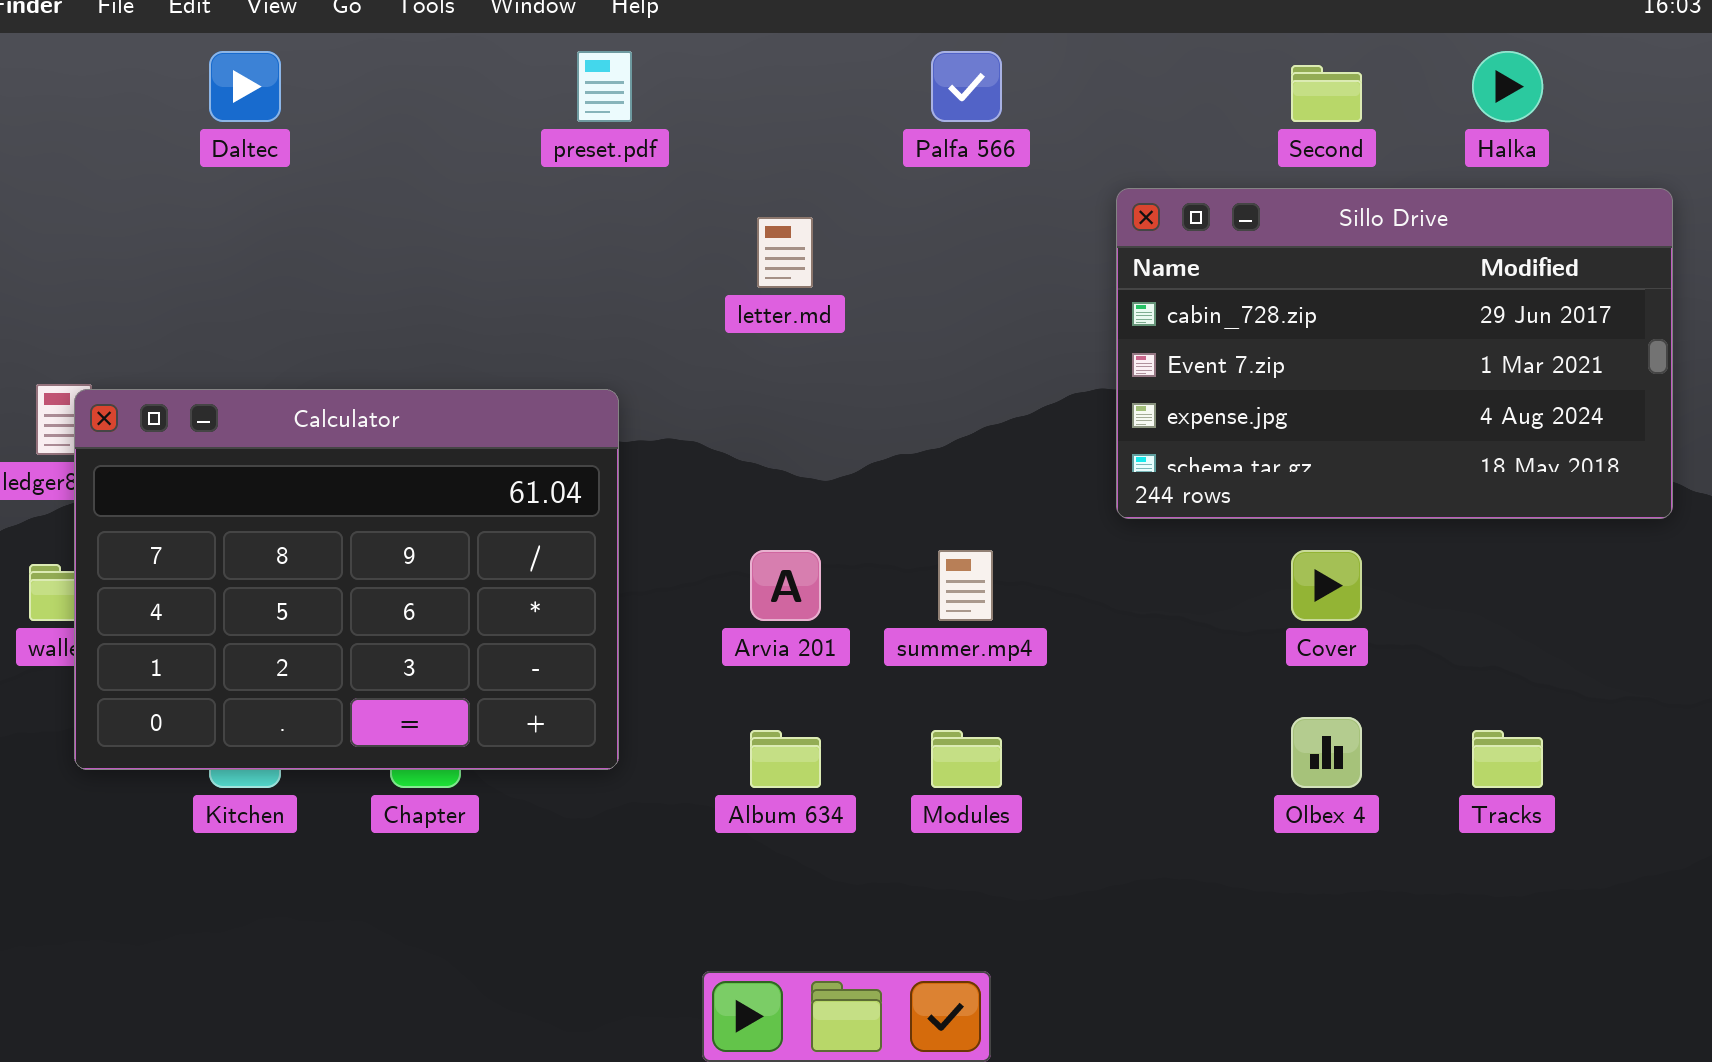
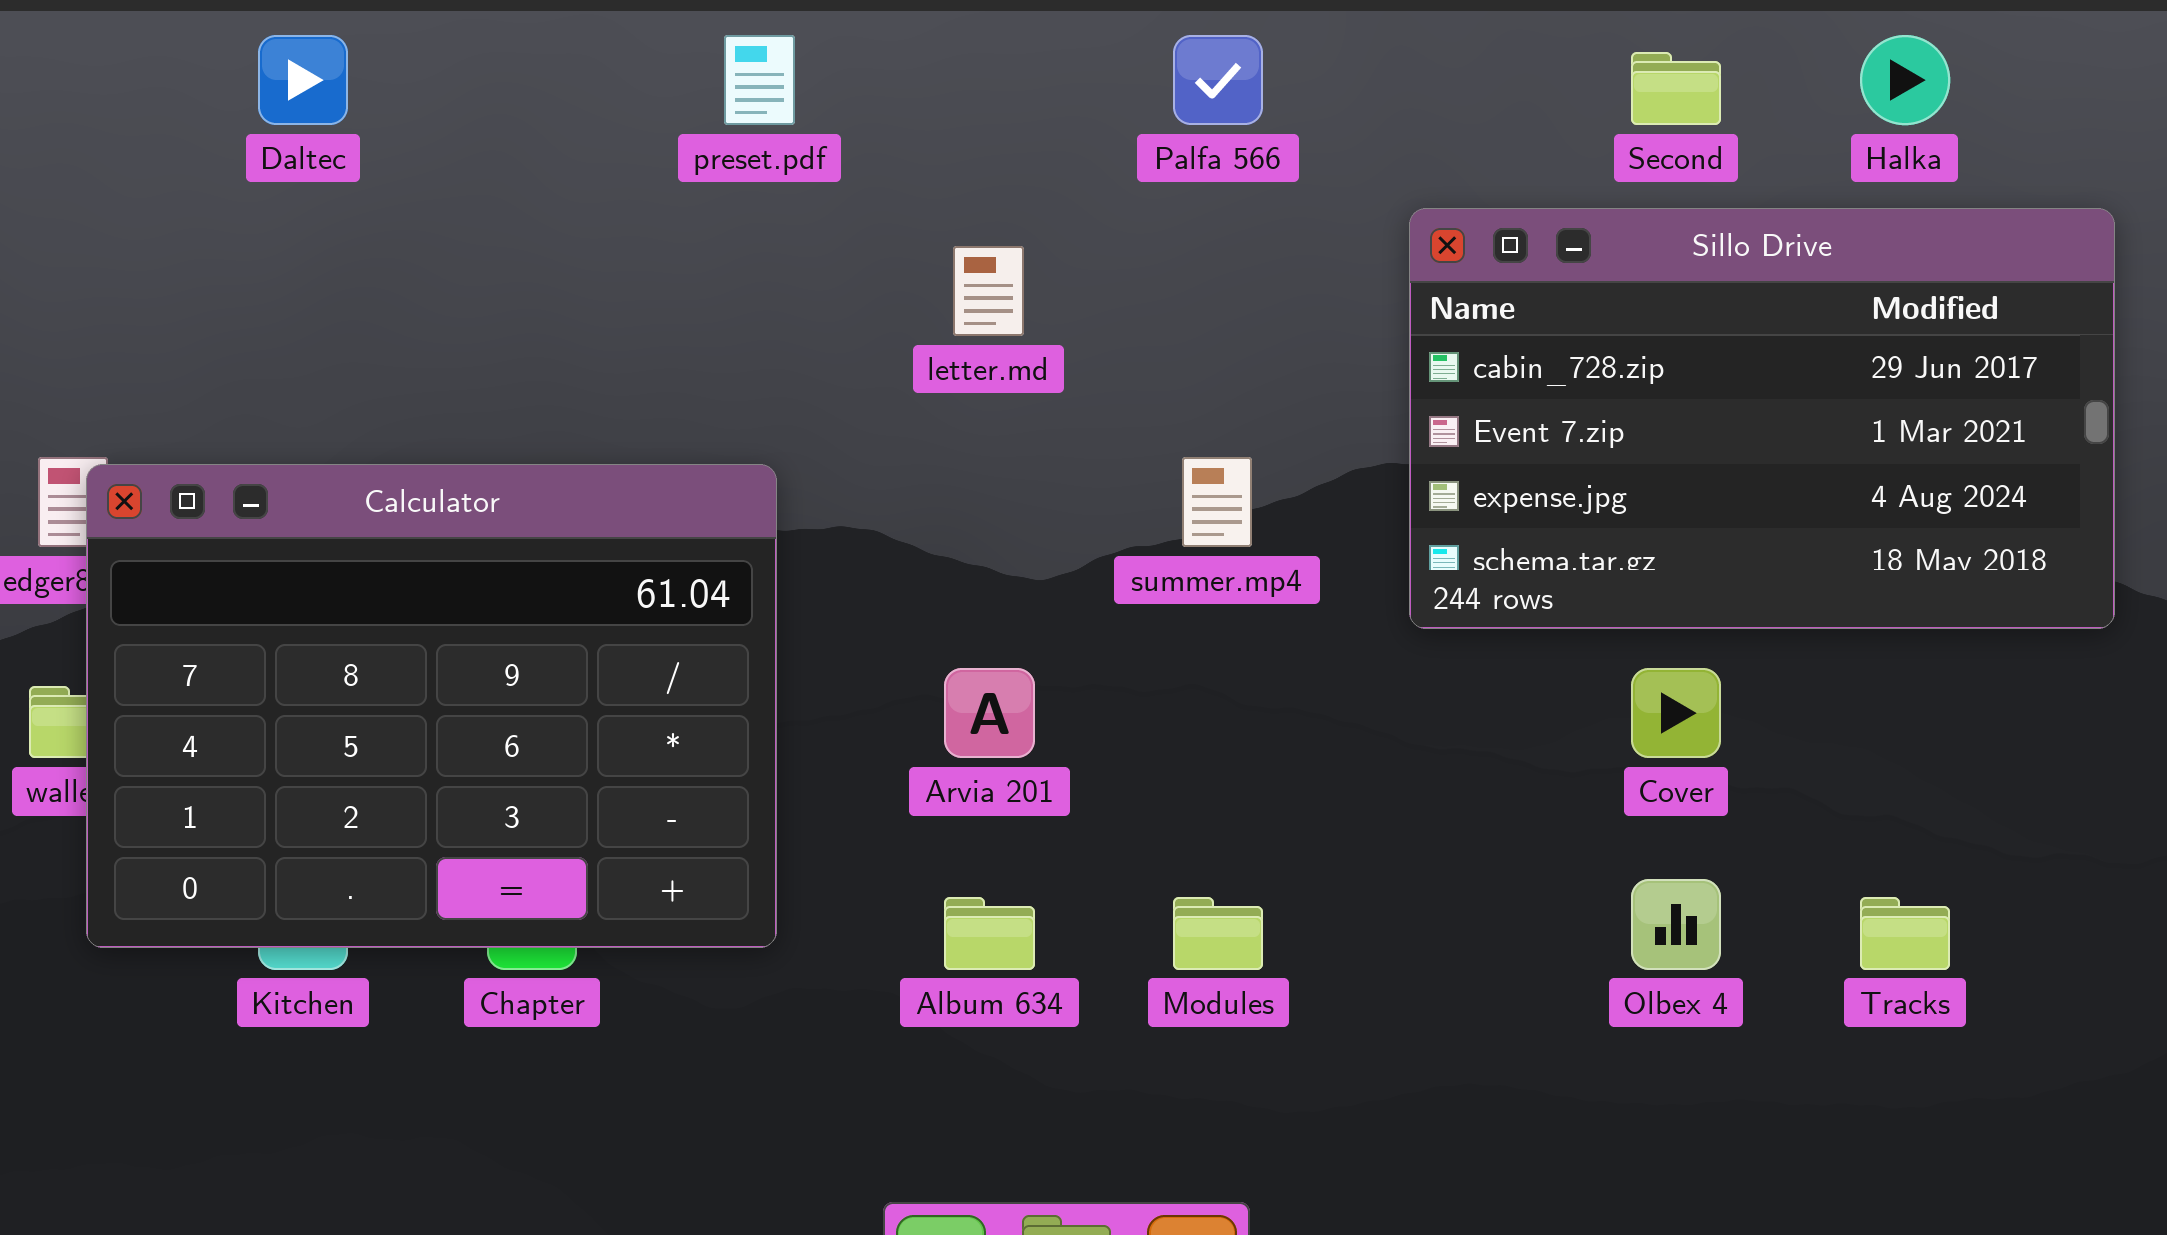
summer.mp4: [938,550,993,621] -> [1182,457,1252,547], moved

